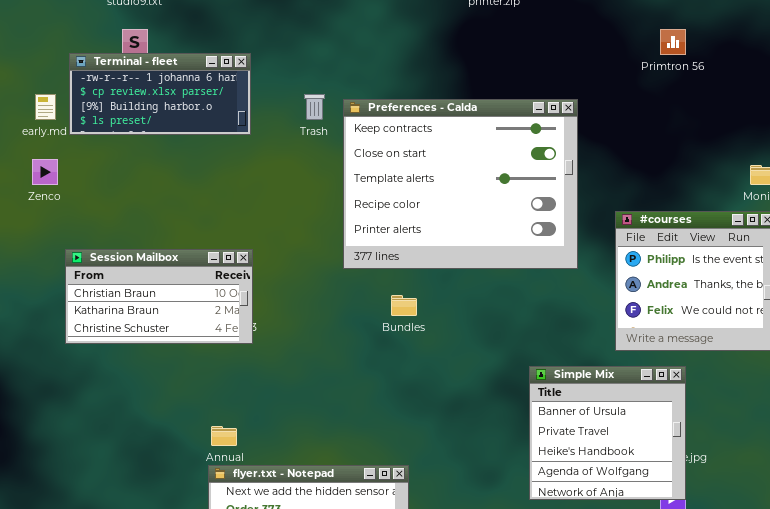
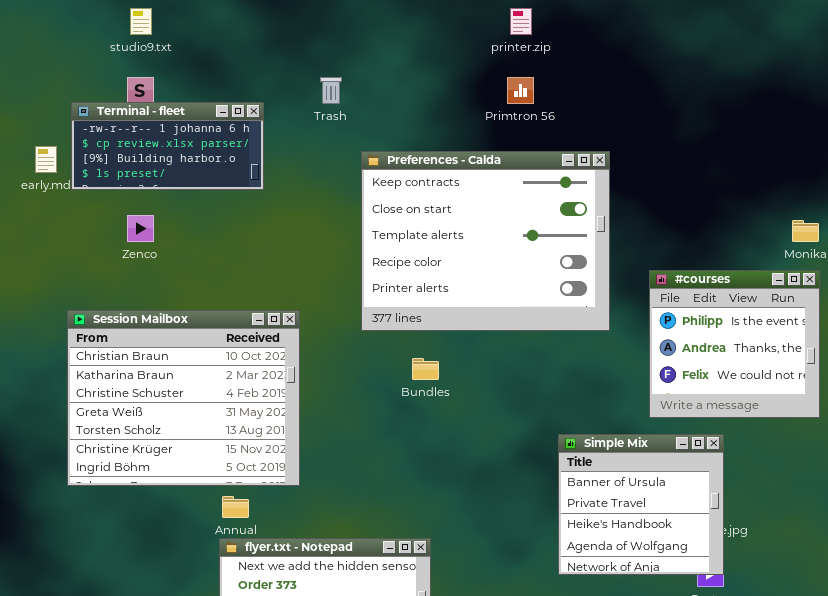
Primtron 56: [660,29,686,55] -> [507,77,534,104], moved
Trash: [304,94,325,120] -> [320,77,342,104], moved
Zenco: [32,159,58,185] -> [127,215,154,242], moved
Session Mailbox: [65,249,253,344] -> [67,310,300,486], resized

